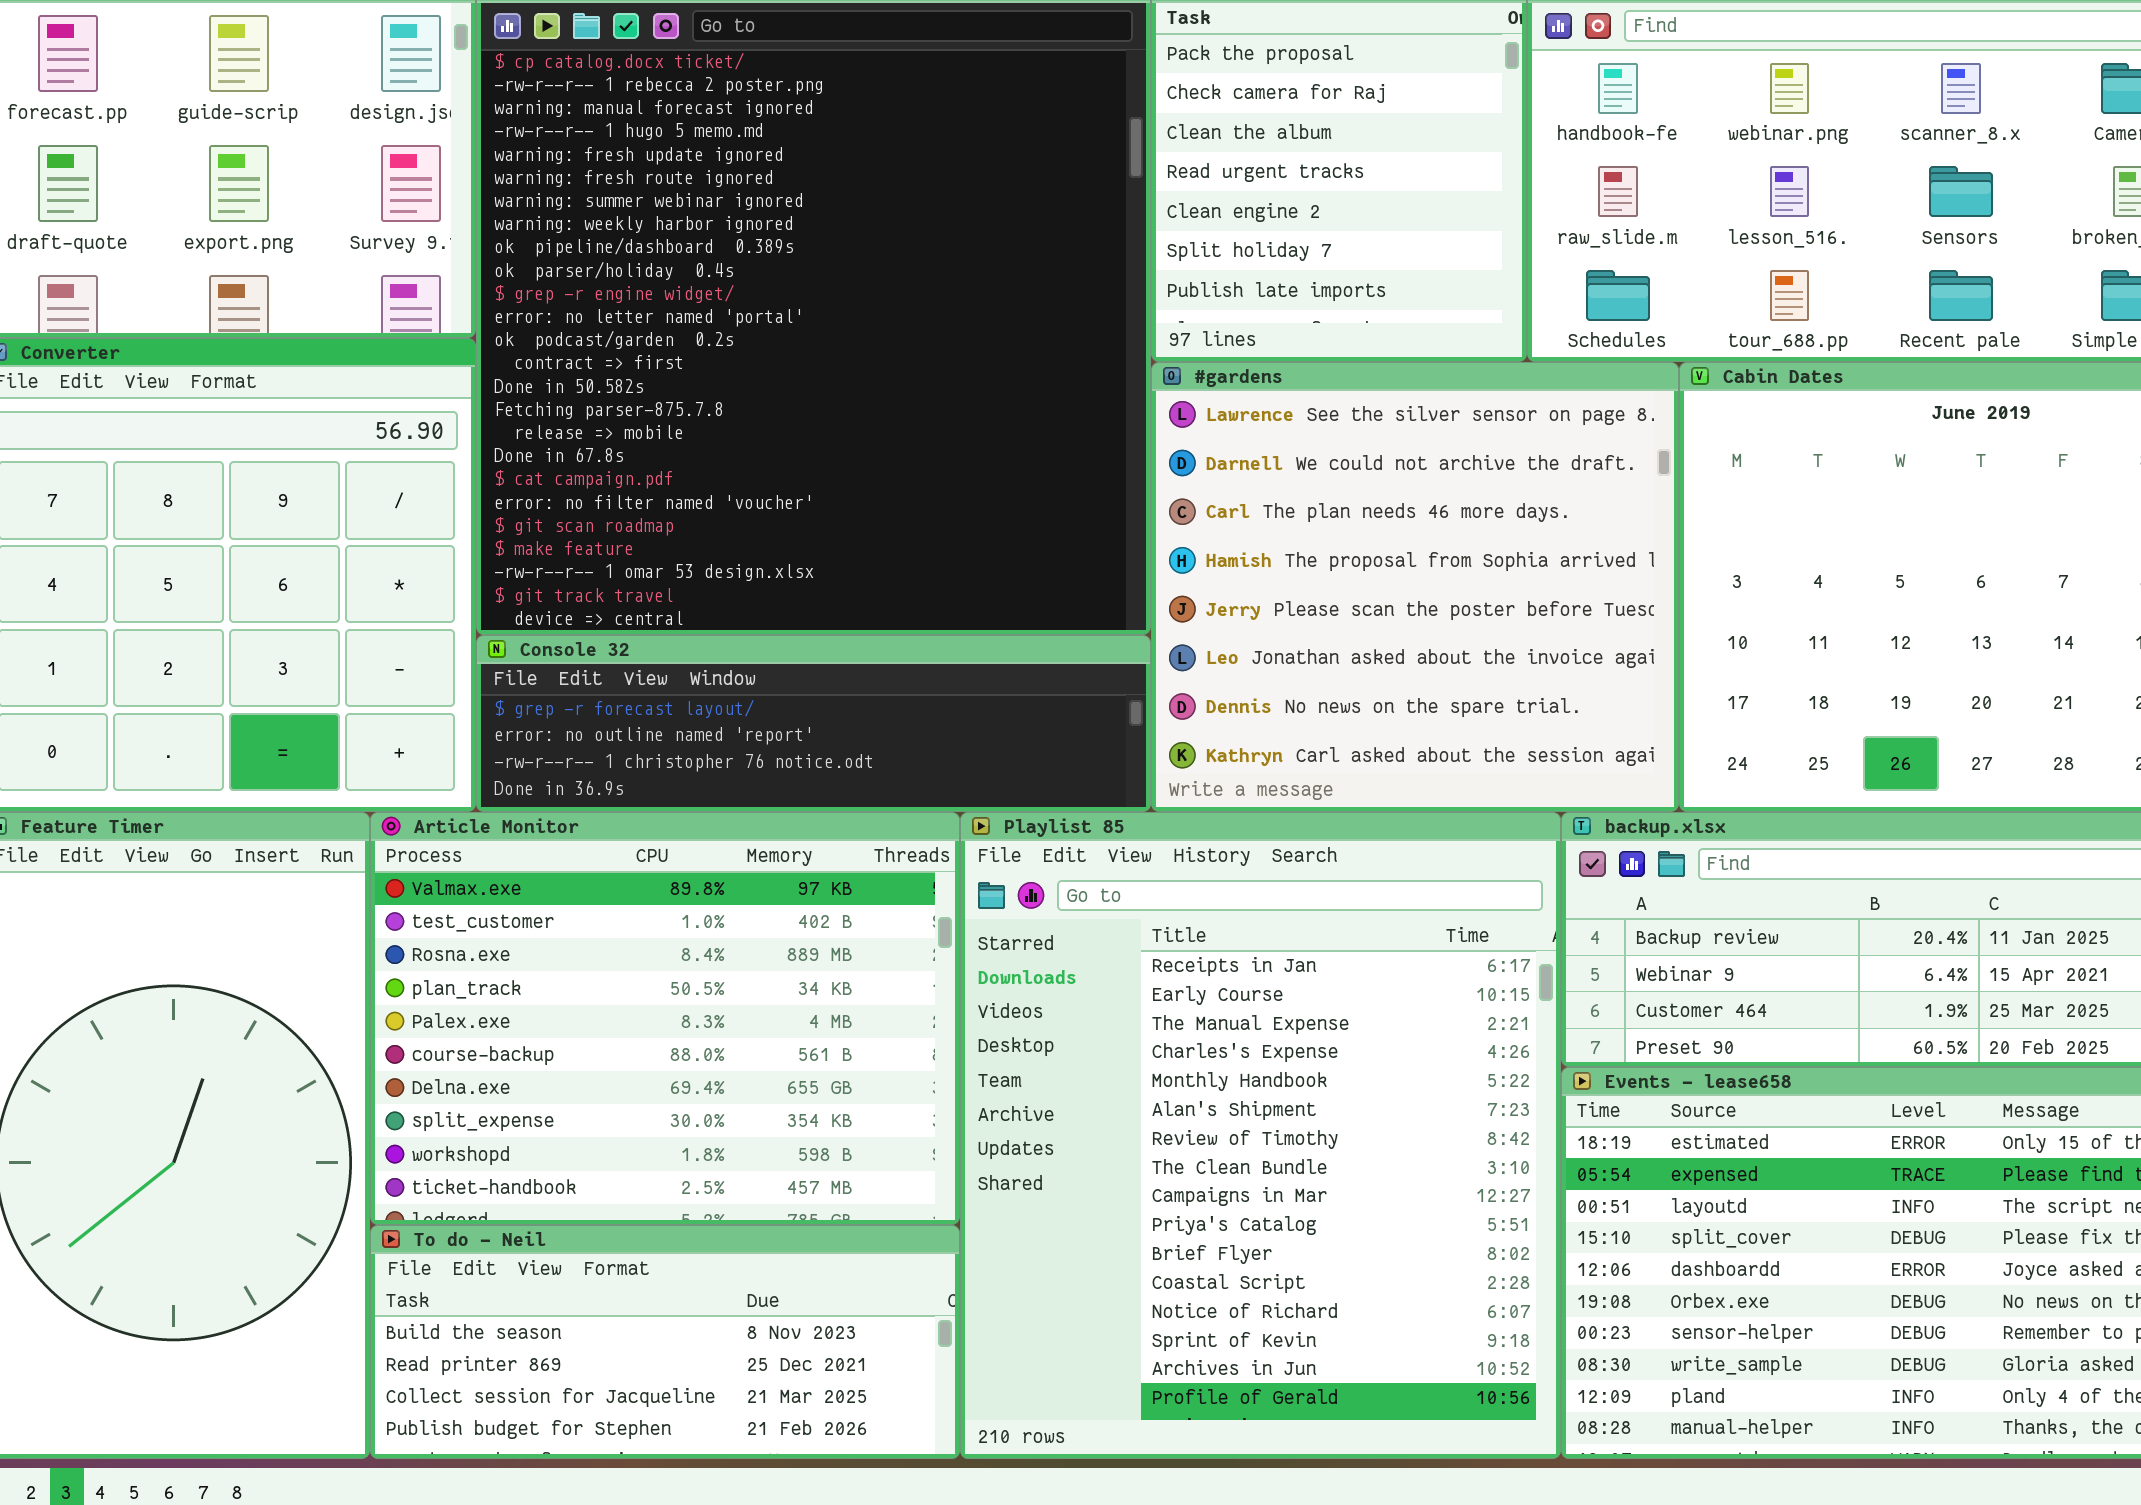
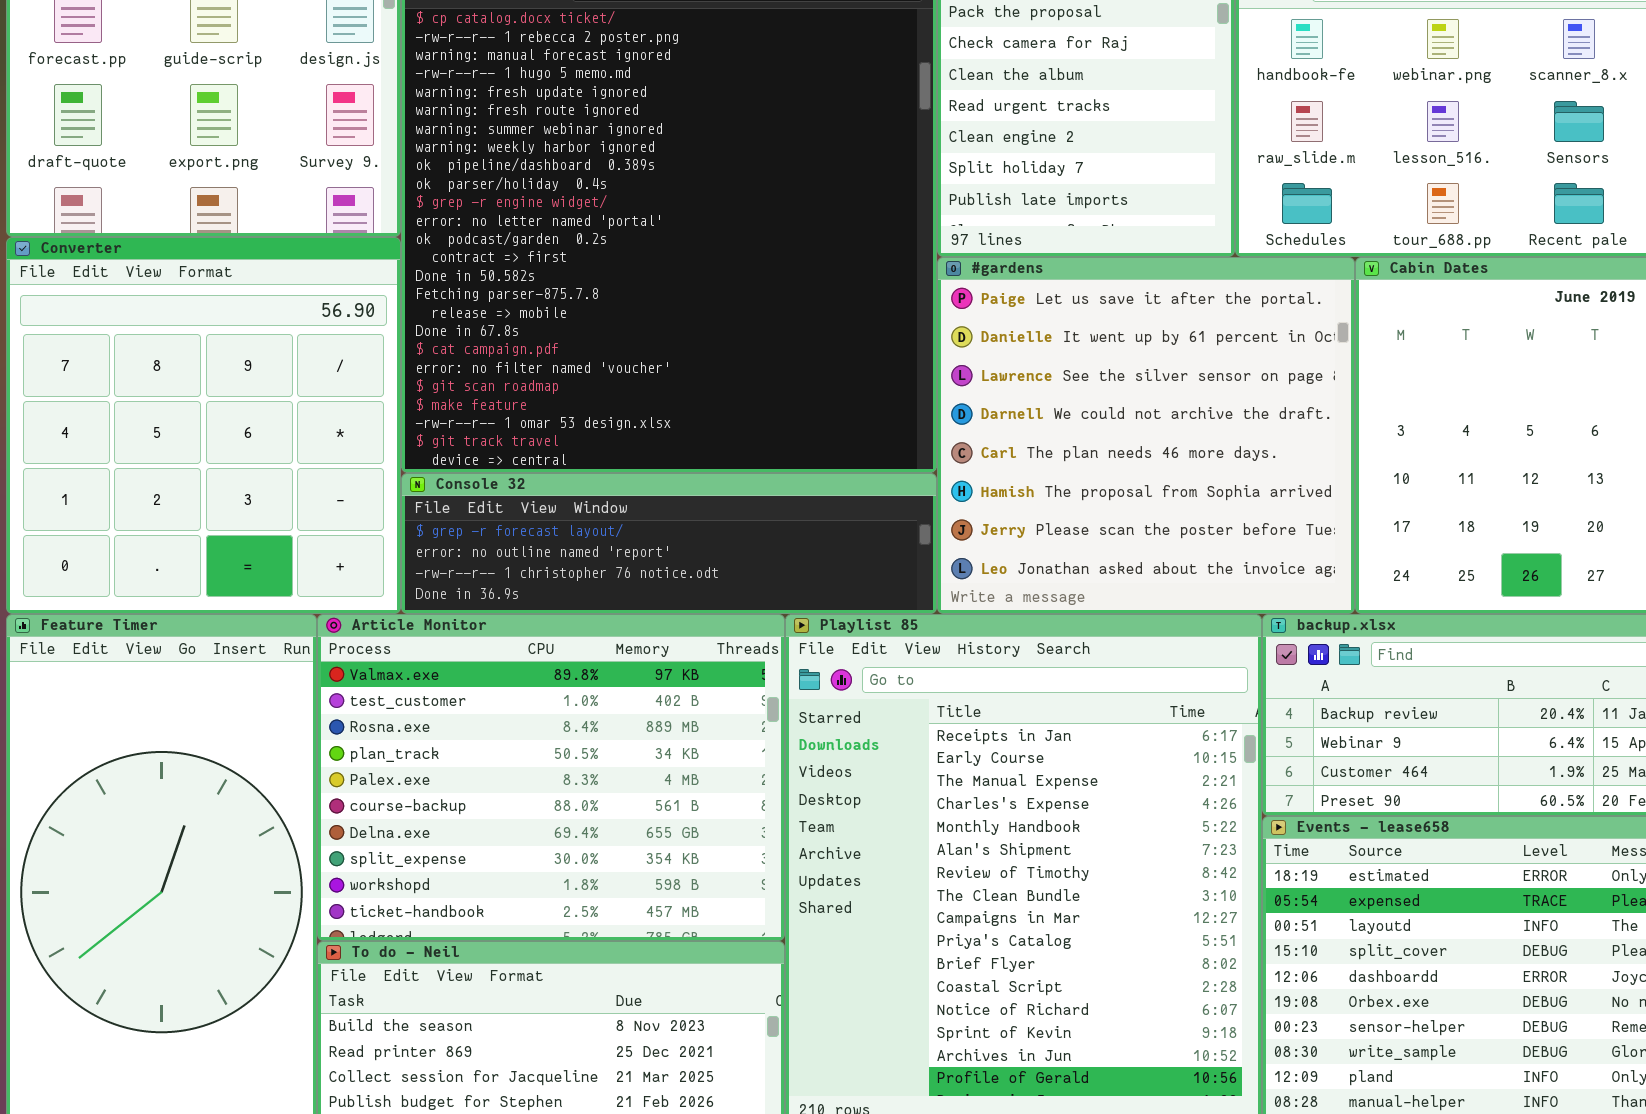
#gardens: [1151,362,1679,812] -> [937,257,1355,614], scrolled up 2 rows

